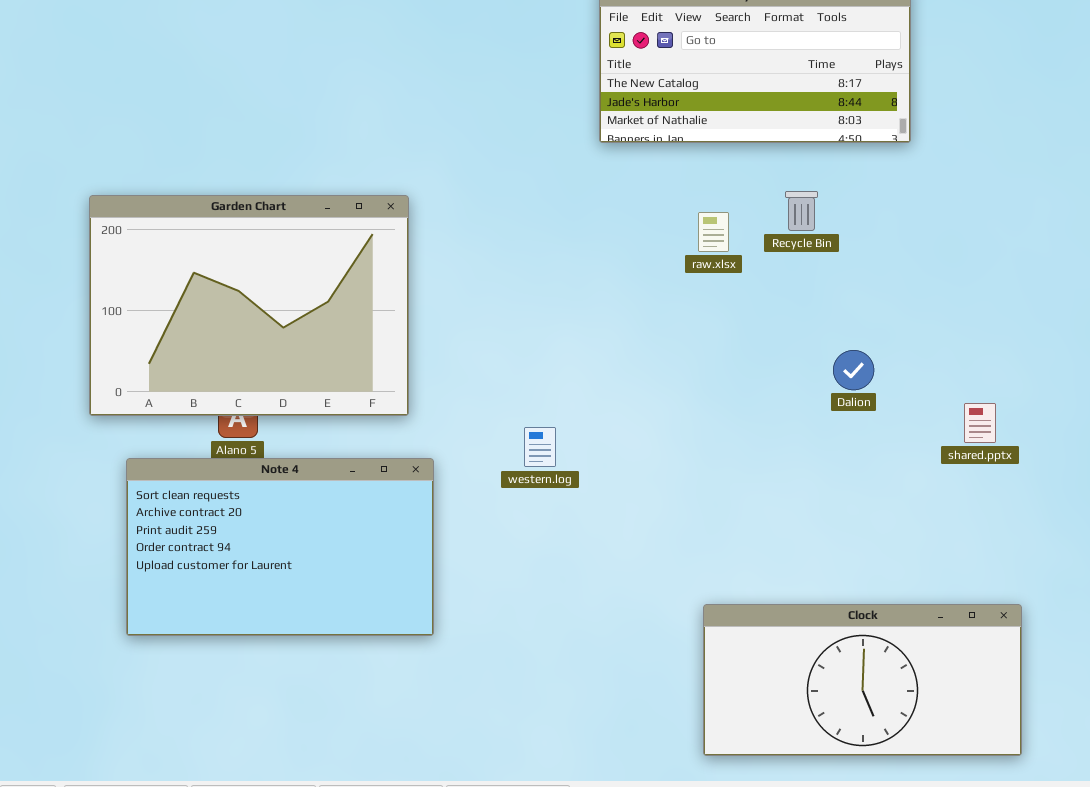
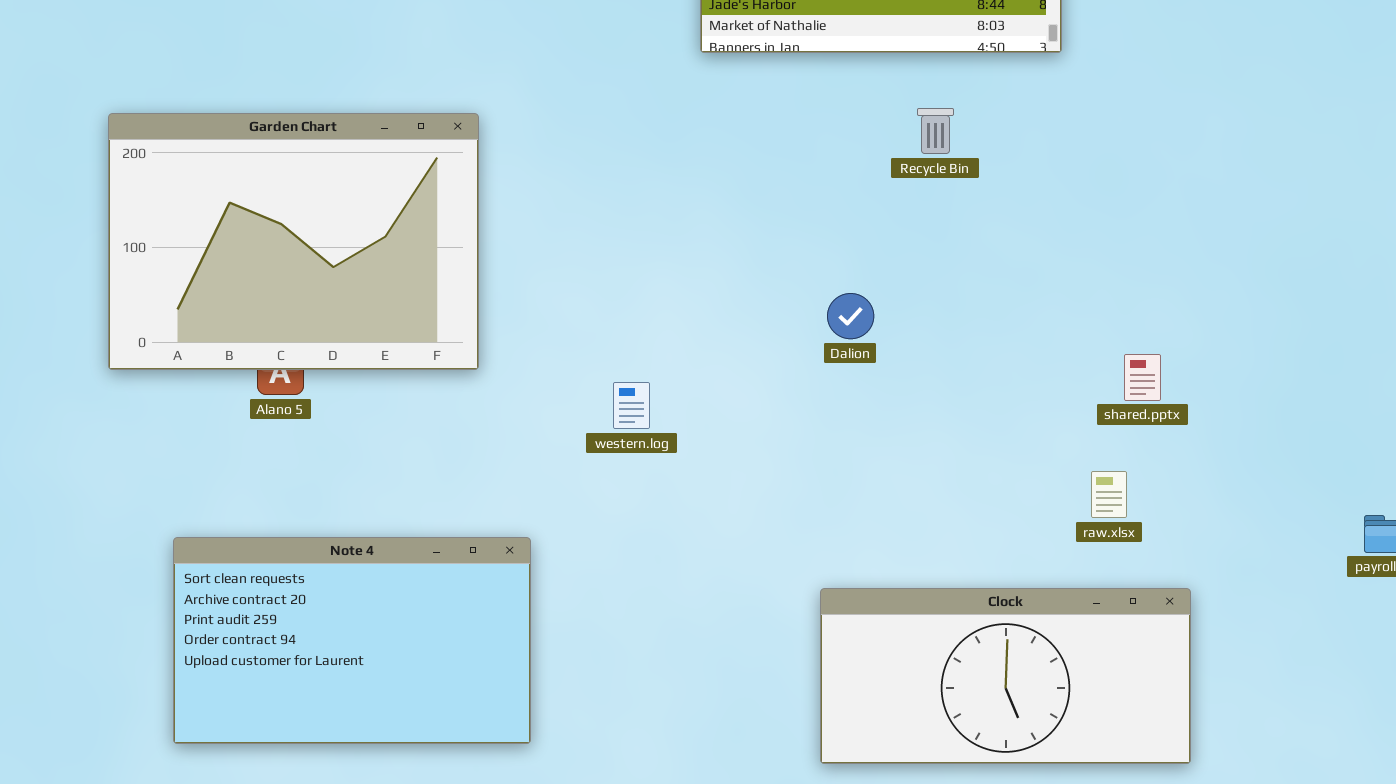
raw.xlsx: [698,212,729,252] -> [1091,471,1127,518], moved
Dalion: [833,350,874,390] -> [827,293,874,339], moved
Note 4: [126,458,434,636] -> [173,537,531,744], moved

